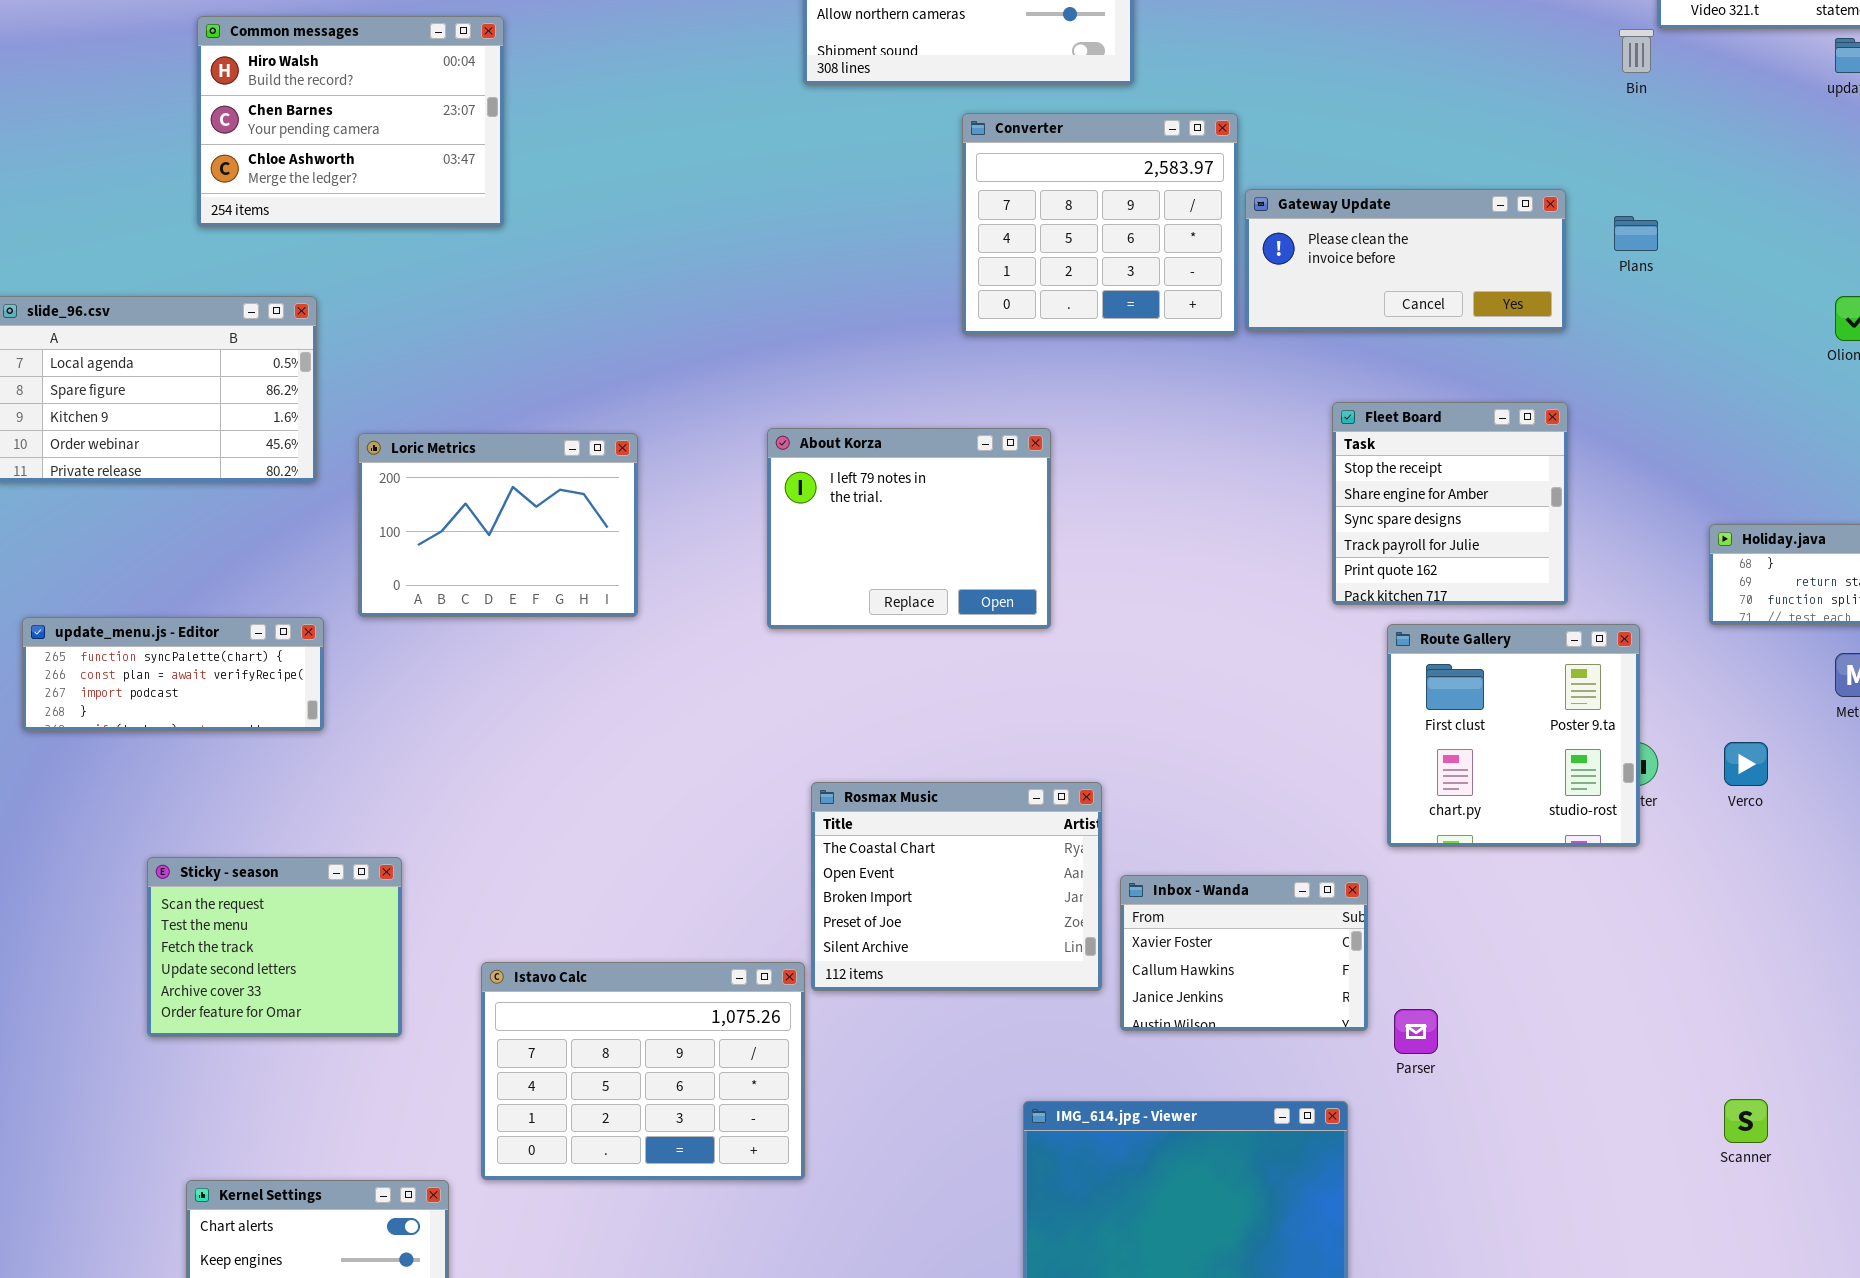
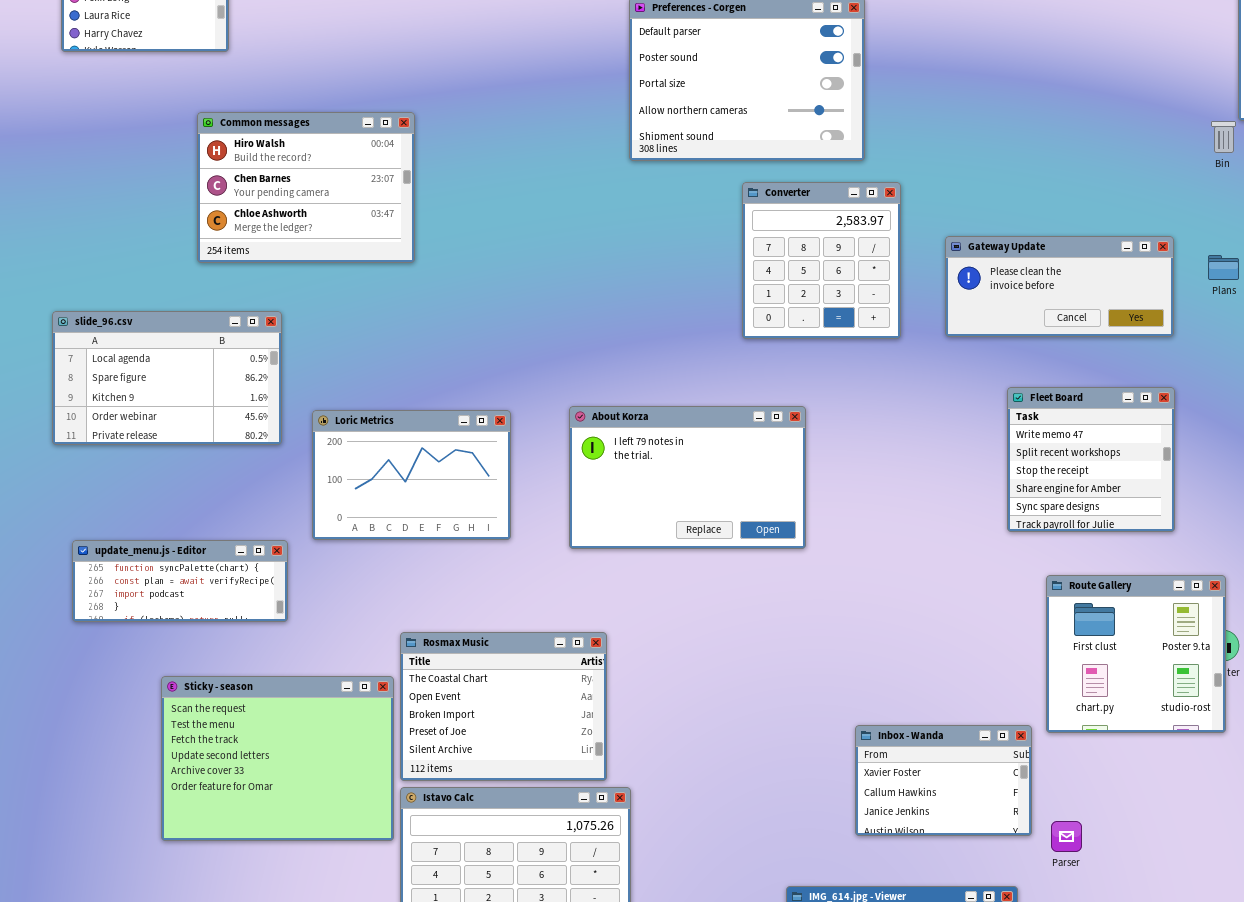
Converter: [962,113,1238,335] -> [742,182,901,339], resized
Fleet Board: [1332,402,1568,605] -> [1007,387,1175,532], scrolled up 2 rows
About Korza: [767,428,1051,629] -> [569,406,806,549], resized
Route Gallery: [1387,624,1640,847] -> [1046,575,1226,733], moved
Rosmax Music: [811,782,1102,991] -> [400,632,607,781], moved
Sticky - season: [147,857,402,1037] -> [161,676,394,841], resized

